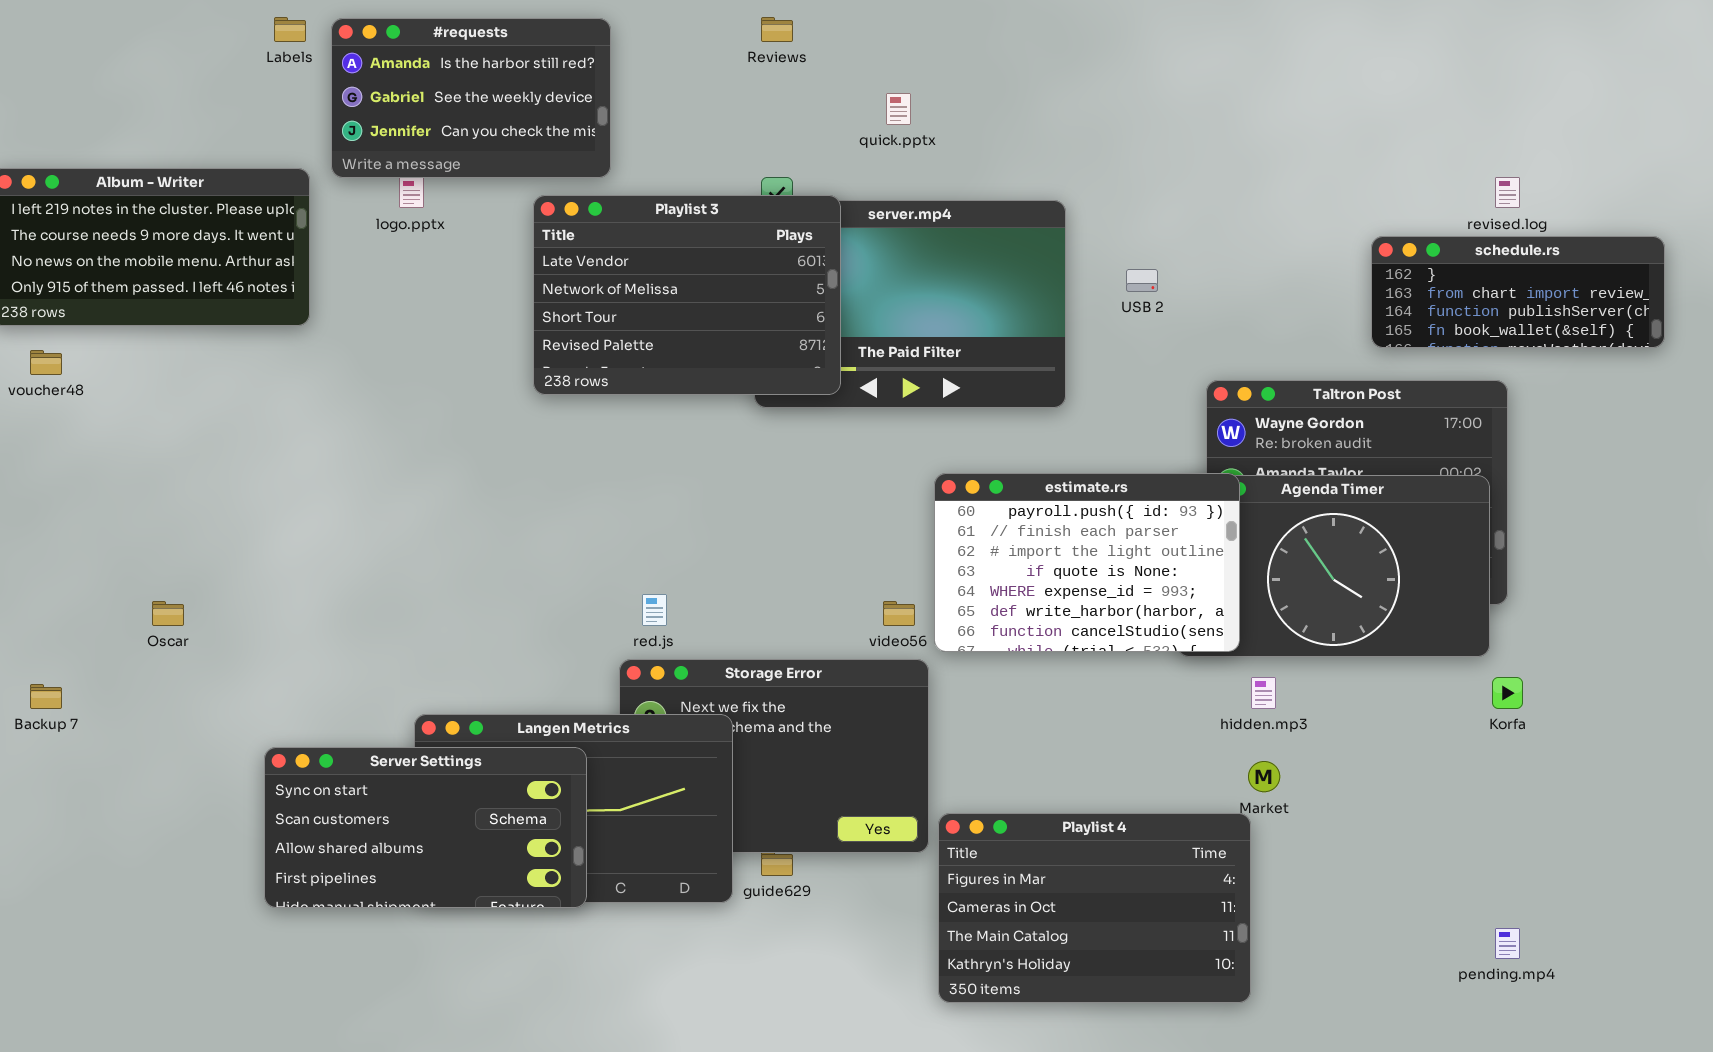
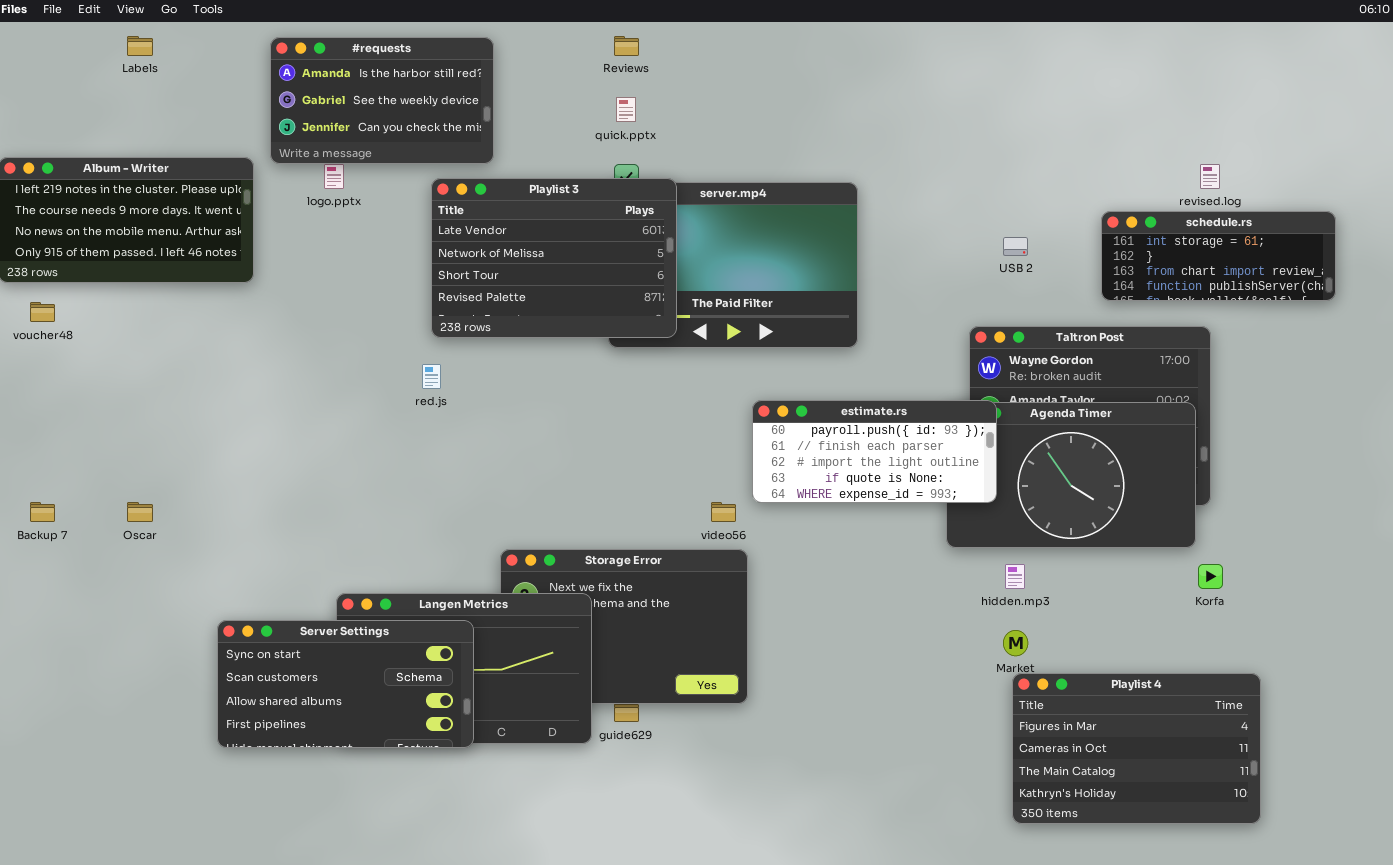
Labels: [274,17,306,42] -> [127,36,153,56], moved
quick.pptx: [886,93,911,125] -> [616,97,636,122], moved
schedule.rs: [1371,236,1665,348] -> [1101,211,1336,301], scrolled up 1 row
USB 2: [1126,269,1158,292] -> [1003,237,1028,256], moved
estimate.rs: [934,473,1240,652] -> [752,400,997,503], resized
red.js: [642,594,667,626] -> [422,364,441,389], moved
Backup 7: [30,684,62,709] -> [30,502,55,522], moved
Playlist 4: [938,813,1251,1003] -> [1012,673,1261,824], moved

